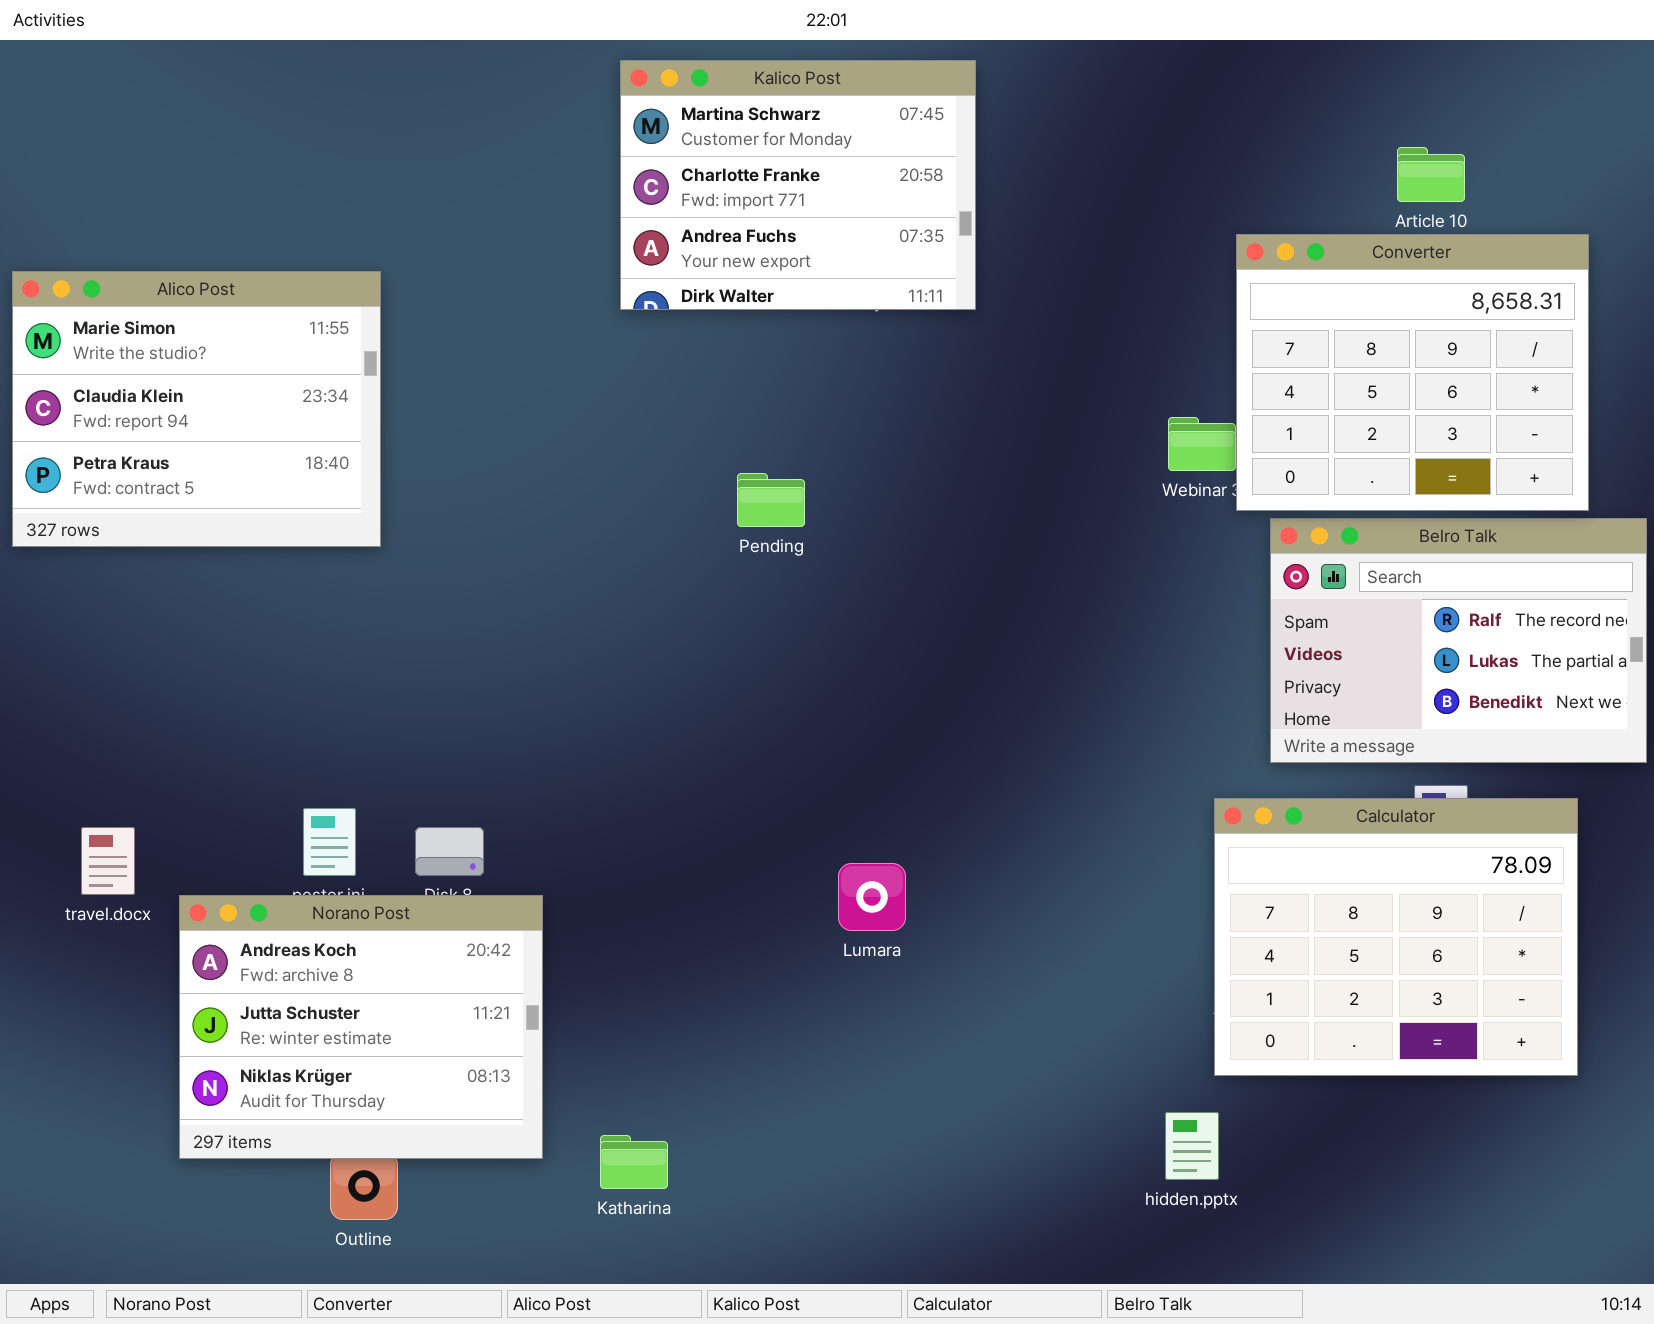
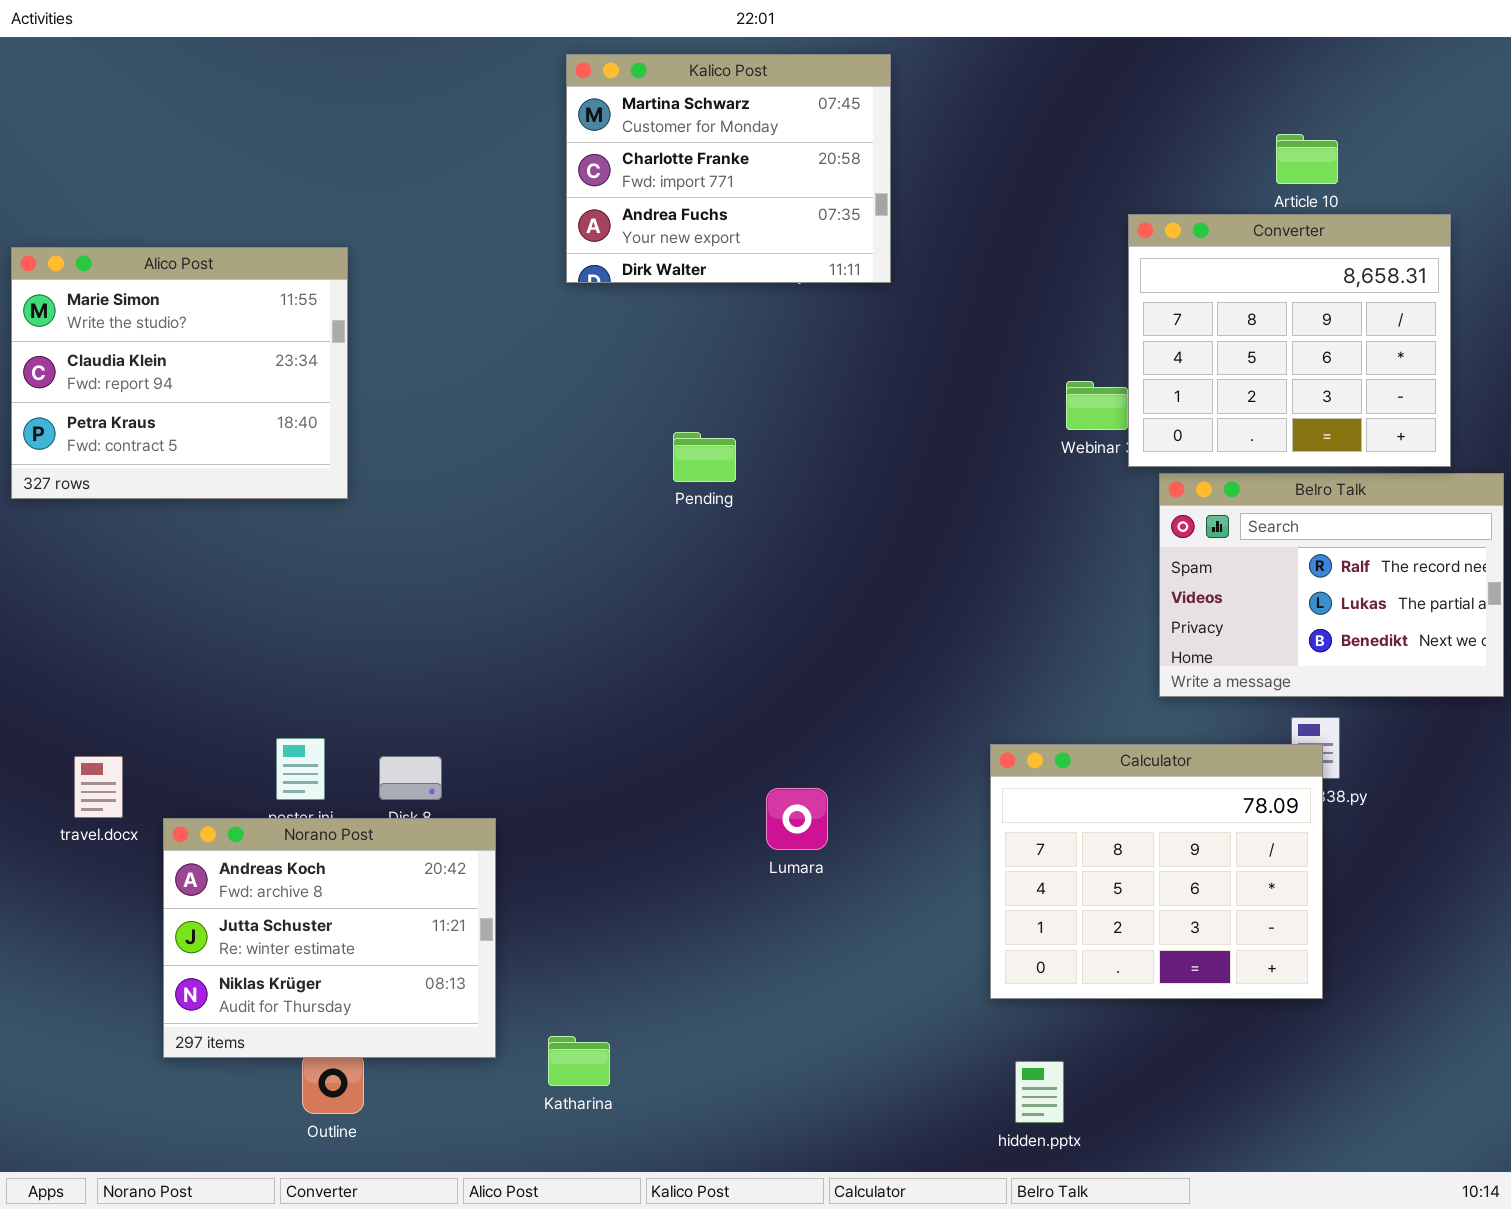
Calculator: [1214,798,1578,1076] -> [990,744,1323,999], moved
hidden.pptx: [1165,1112,1219,1180] -> [1015,1061,1064,1123], moved

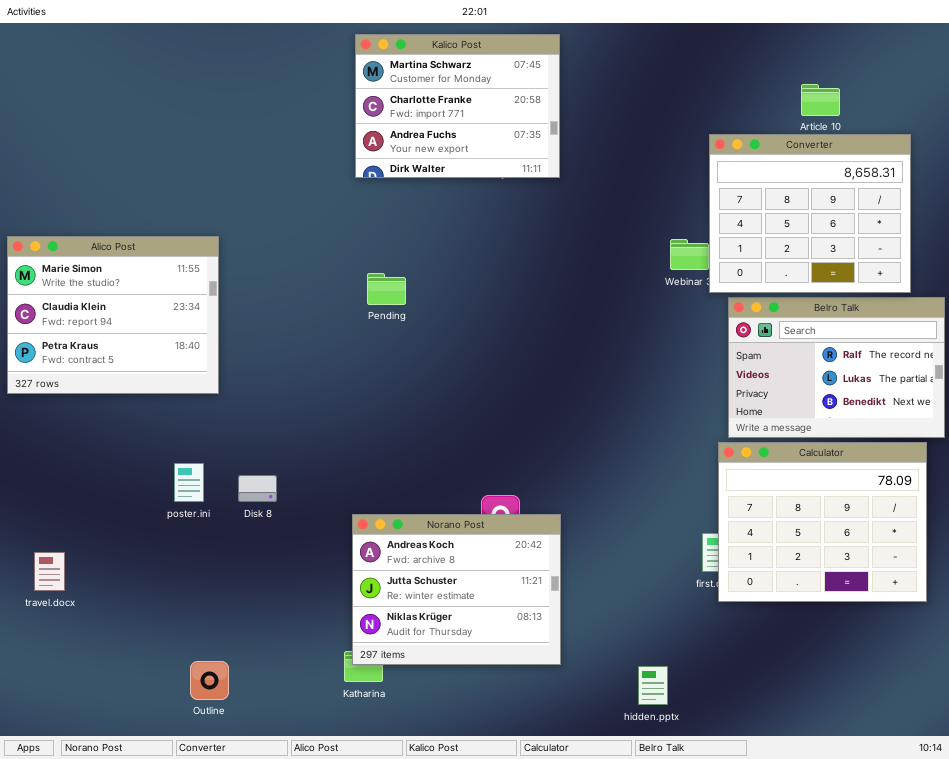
Alico Post: [11,247,348,499] -> [7,236,219,394], moved
Pending: [673,432,736,482] -> [367,273,406,305], moved
Calculator: [990,744,1323,999] -> [718,442,927,602], moved
travel.docx: [74,756,123,818] -> [34,552,65,591], moved
Norano Post: [163,818,496,1058] -> [352,514,561,665], moved

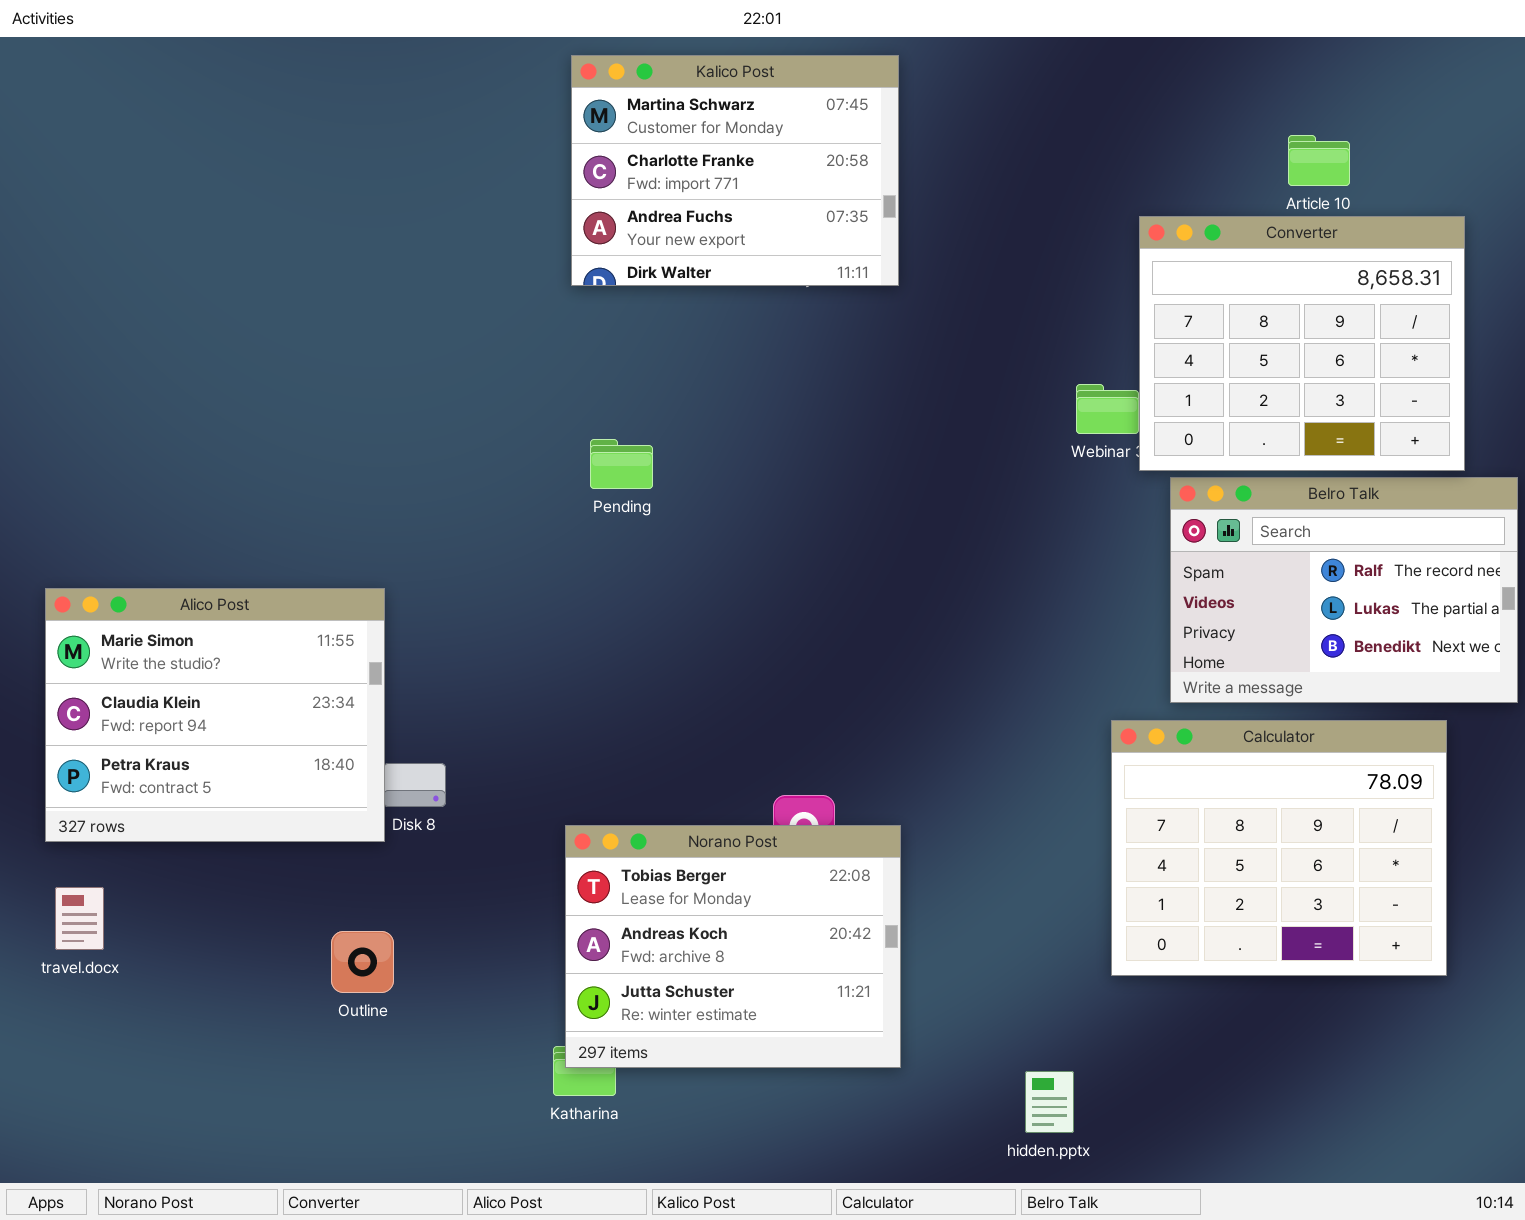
Alico Post: [7,236,219,394] -> [45,588,385,842], moved
Calculator: [718,442,927,602] -> [1111,720,1447,976], moved
Norano Post: [352,514,561,665] -> [565,825,901,1068], scrolled up 1 row
Outline: [190,661,229,700] -> [331,931,394,993], moved

